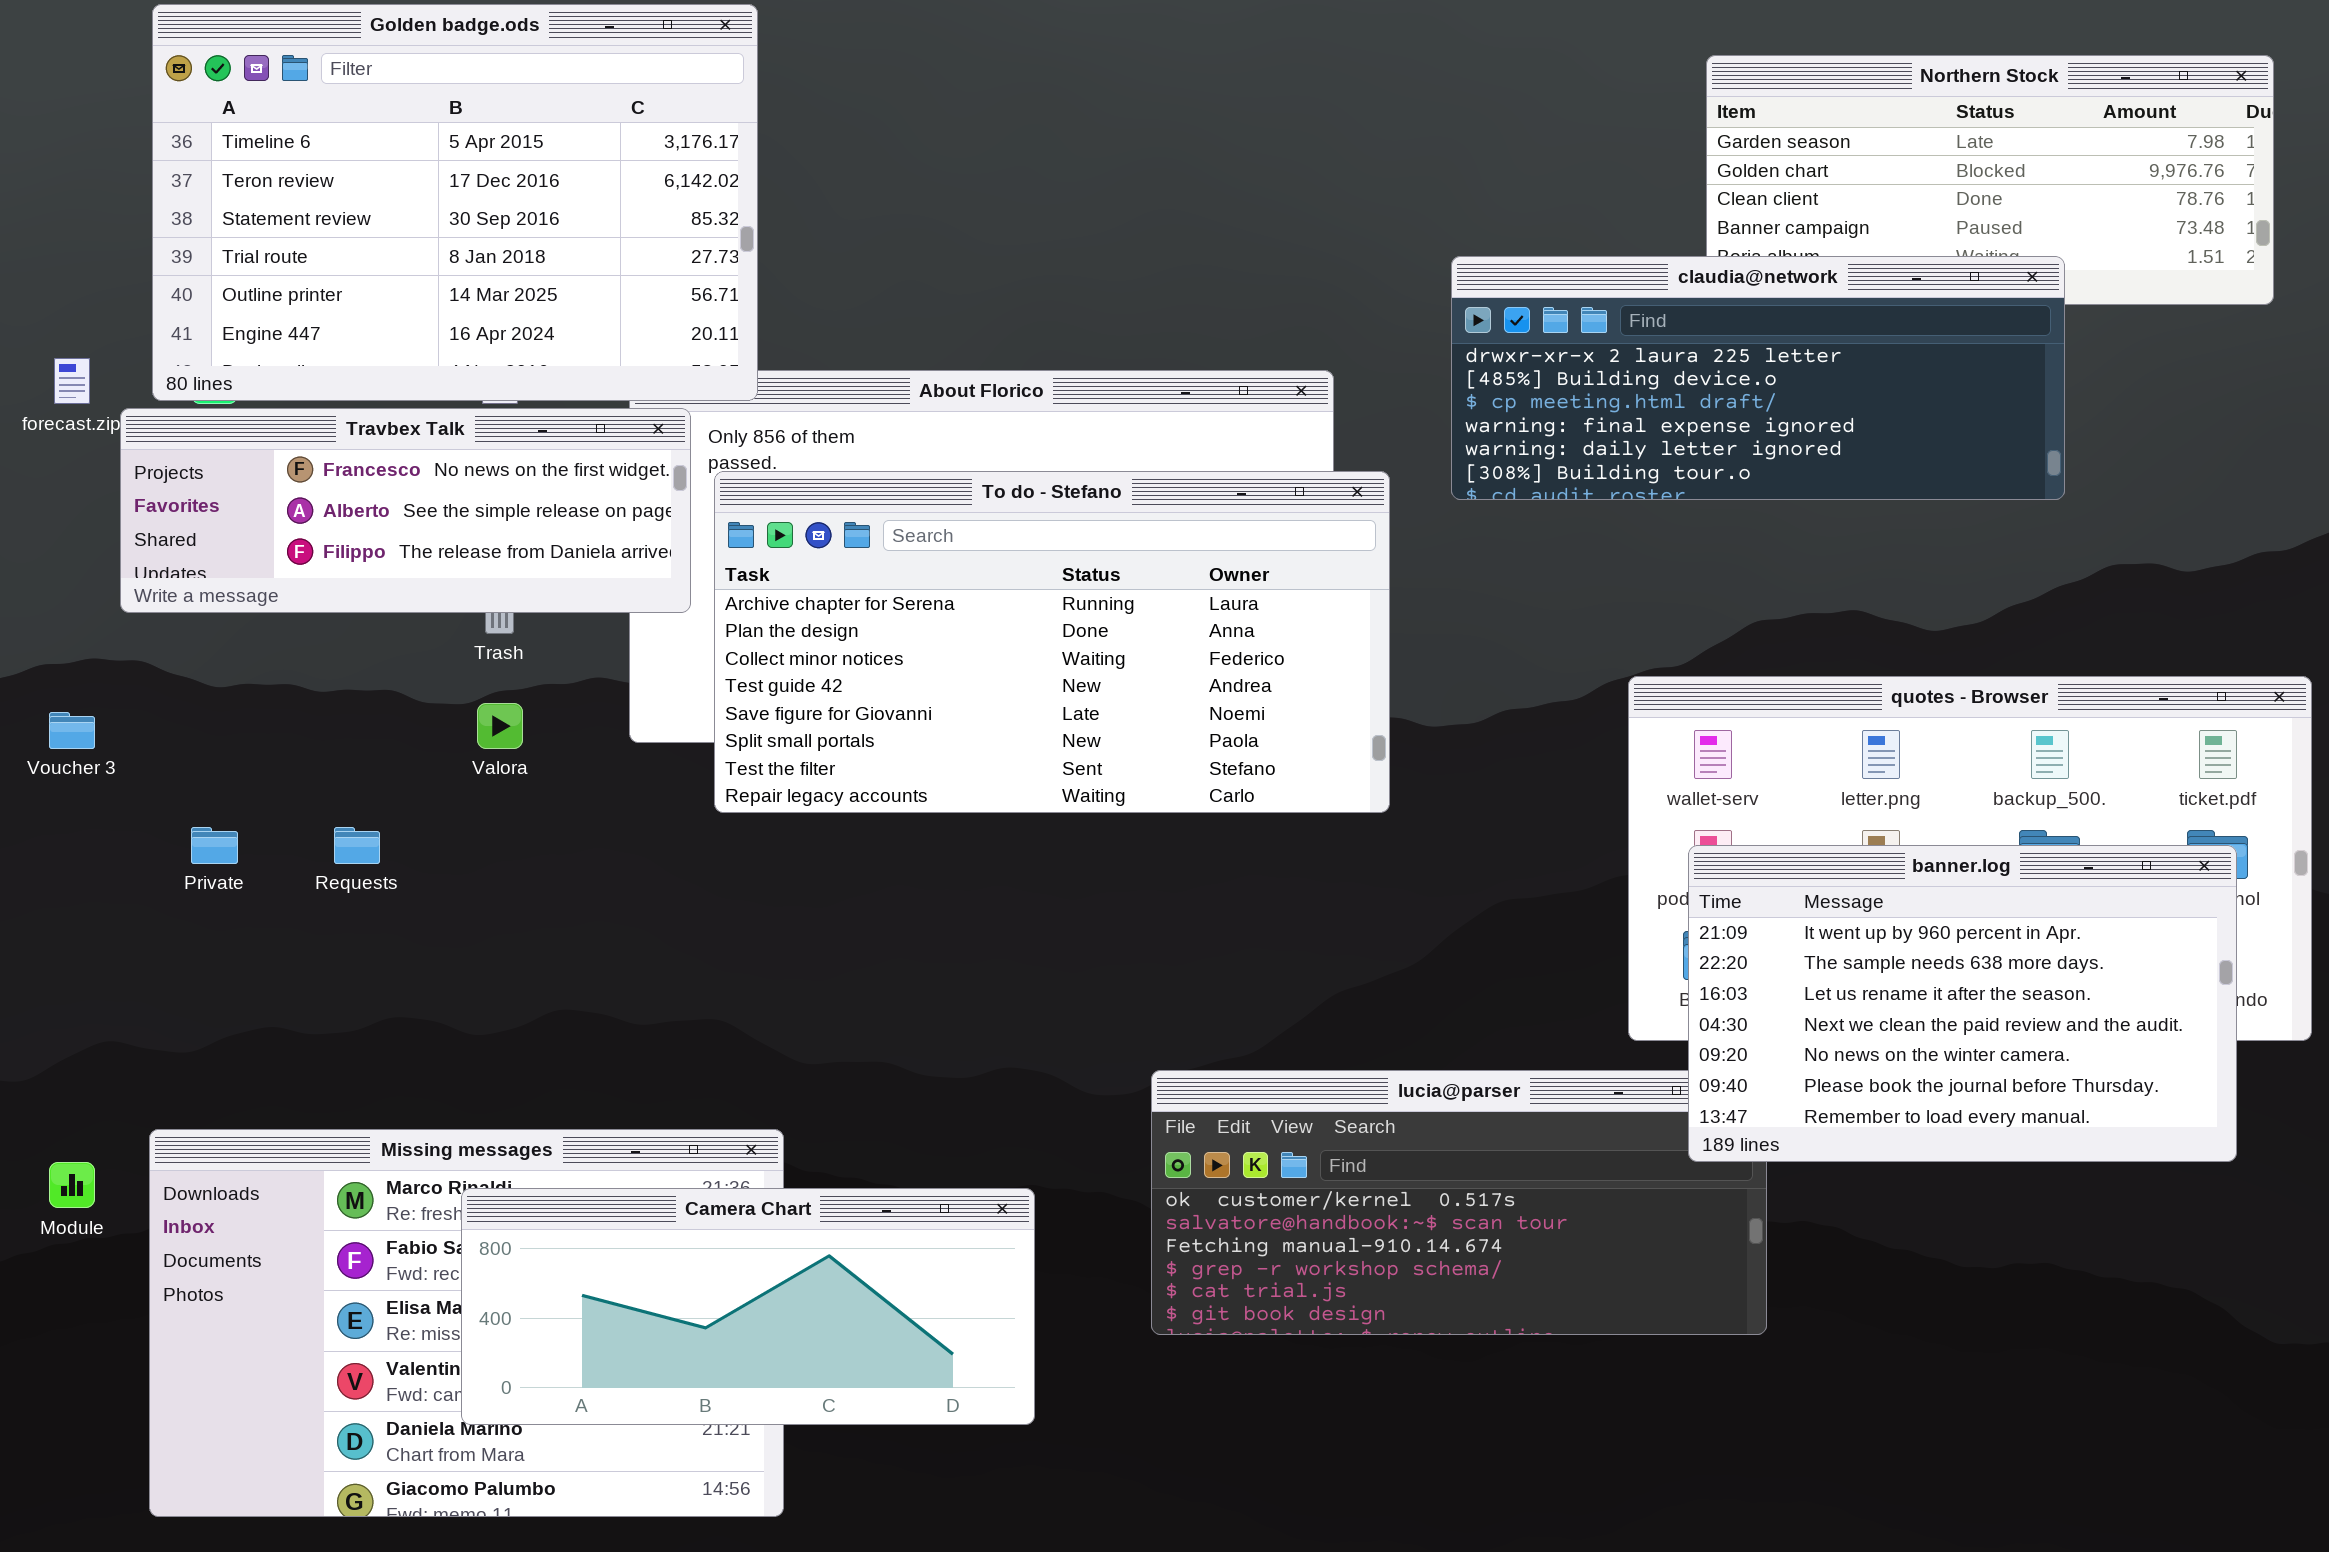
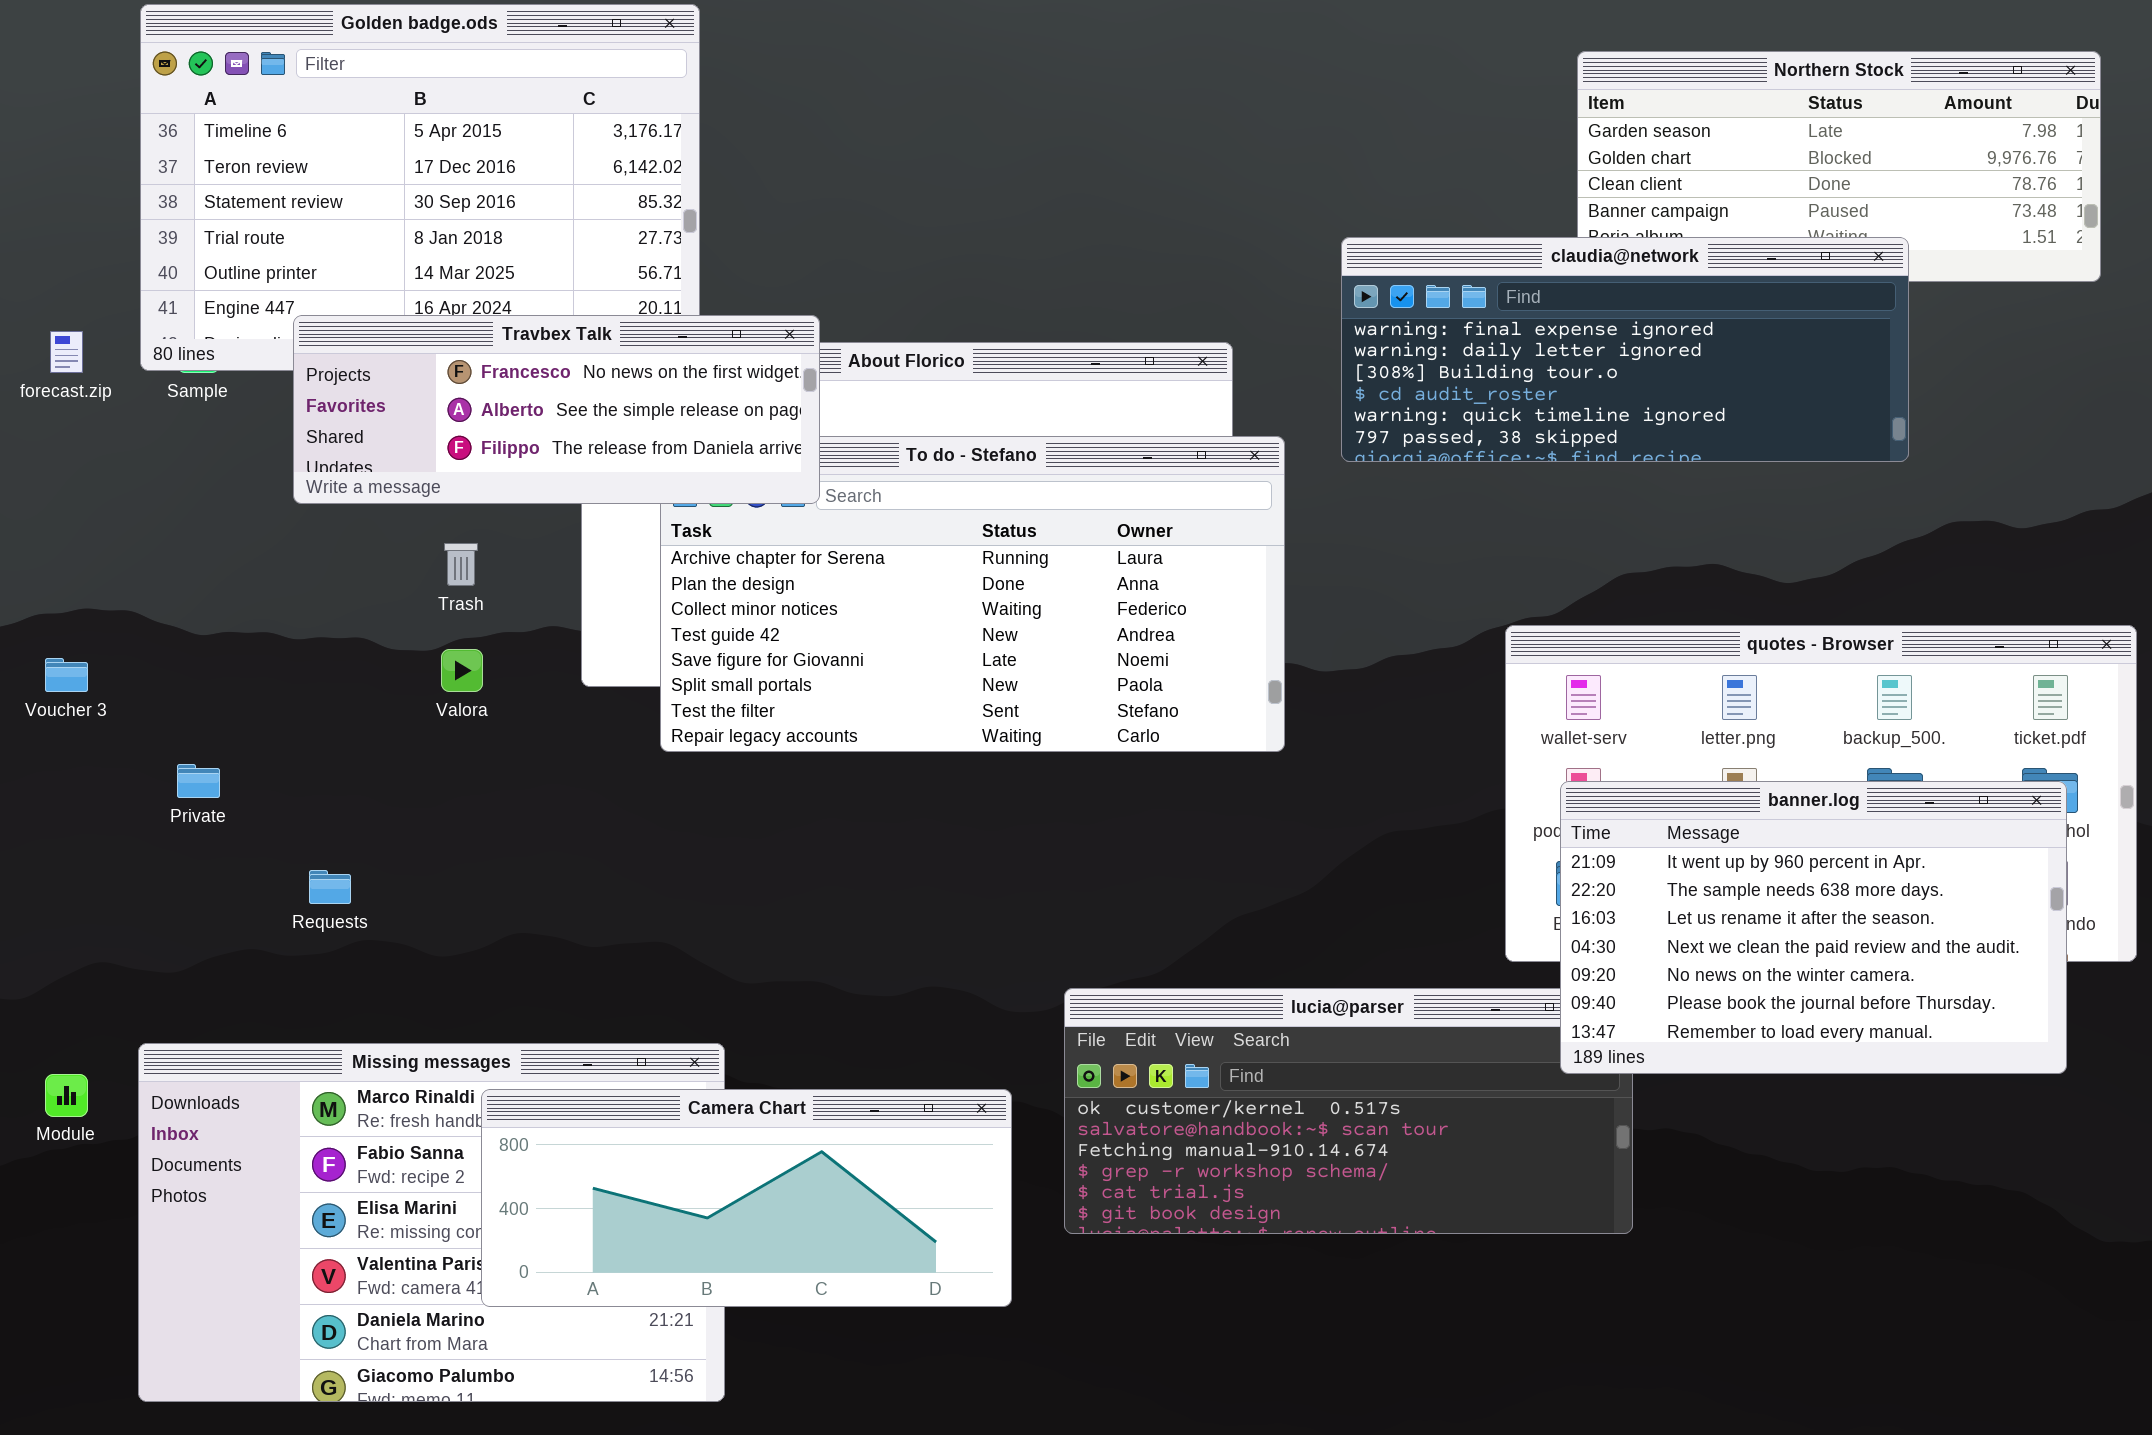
claudia@network: [1451,256,2065,500] -> [1341,237,1909,462], scrolled down 3 rows
Travbex Talk: [120,408,691,613] -> [293,315,820,504], moved
Requests: [334,827,380,864] -> [309,870,351,904], moved
Camera Chart: [461,1188,1035,1425] -> [481,1089,1012,1307], moved

